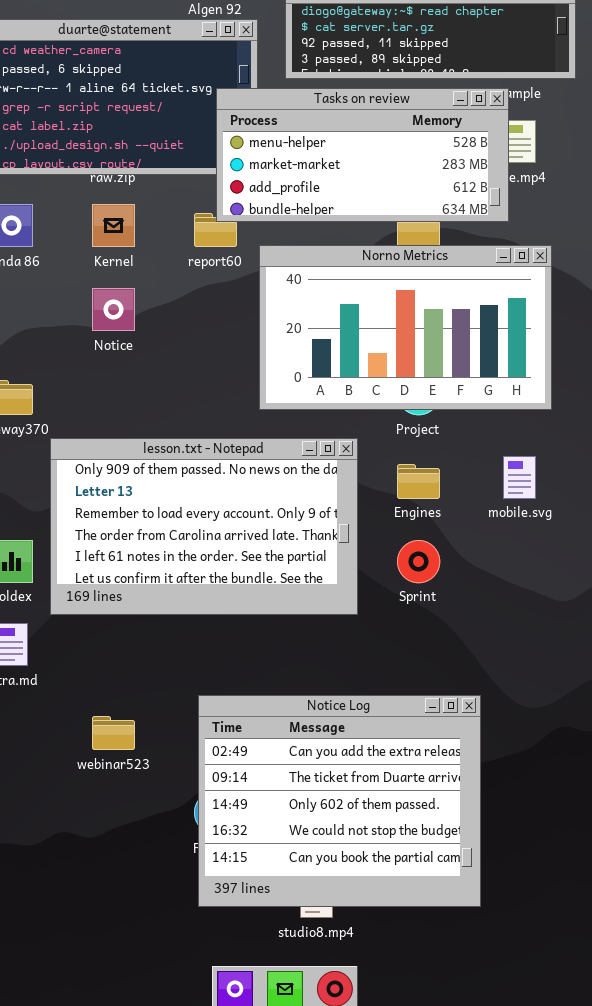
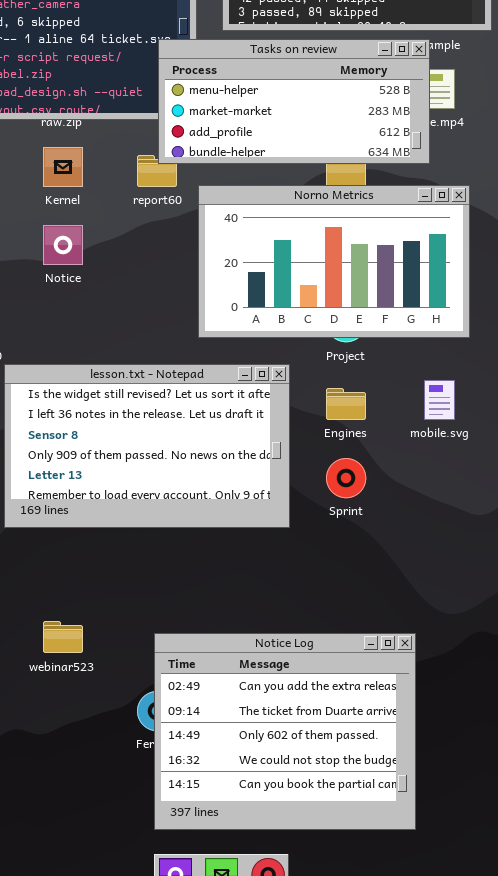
lesson.txt - Notepad: [50,438,358,615] -> [4,364,290,528], scrolled up 3 rows
Notice Log: [198,695,481,907] -> [154,633,416,830], moved

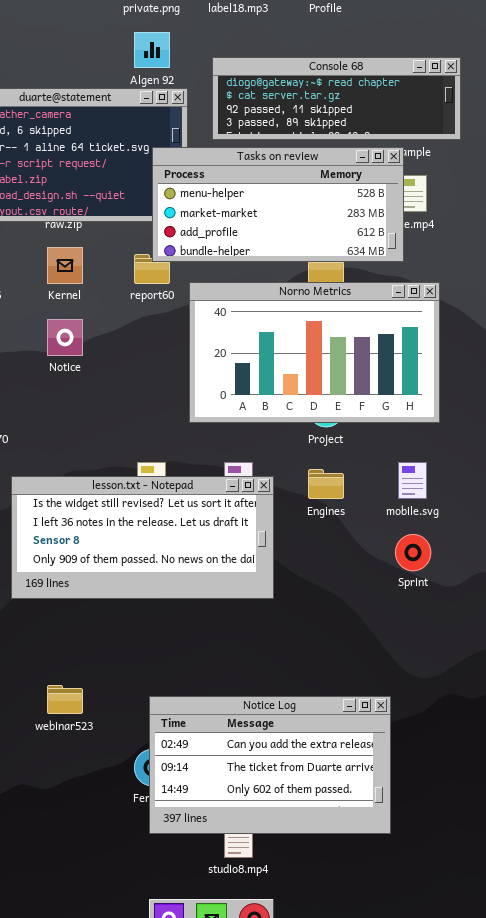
lesson.txt - Notepad: [4,364,290,528] -> [11,476,274,599], resized
Sprint: [326,458,366,498] -> [395,534,431,571], moved
Notice Log: [154,633,416,830] -> [149,696,391,834], resized

